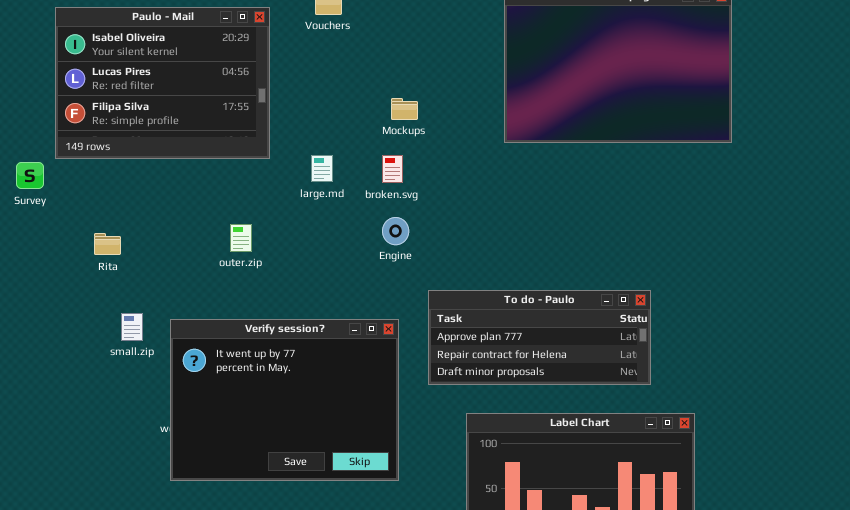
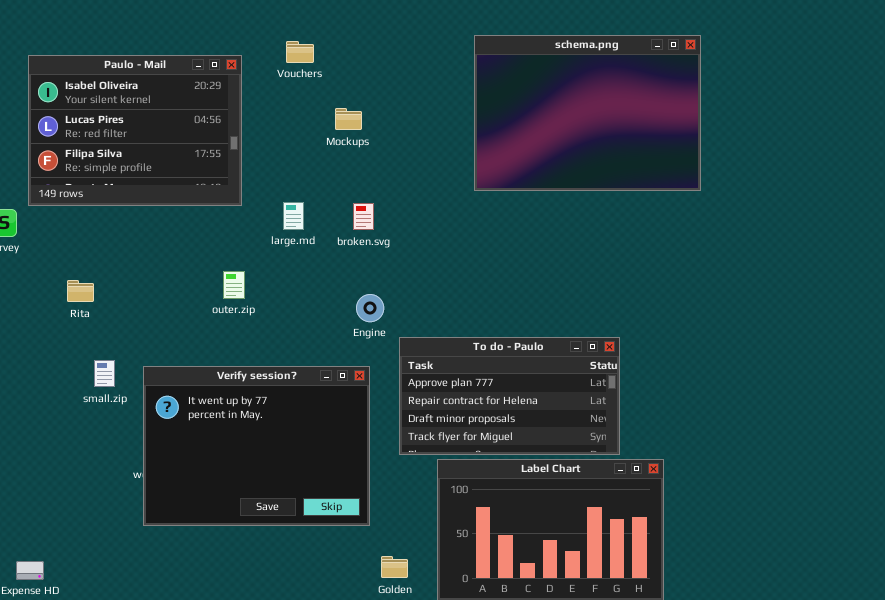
Mockups: [391,98,418,120] -> [335,108,362,130], moved
Engine: [382,217,409,245] -> [356,294,384,322], moved
outer.zip: [230,224,252,252] -> [223,271,245,299], moved
To do - Paulo: [428,290,651,385] -> [399,337,620,455], resized

